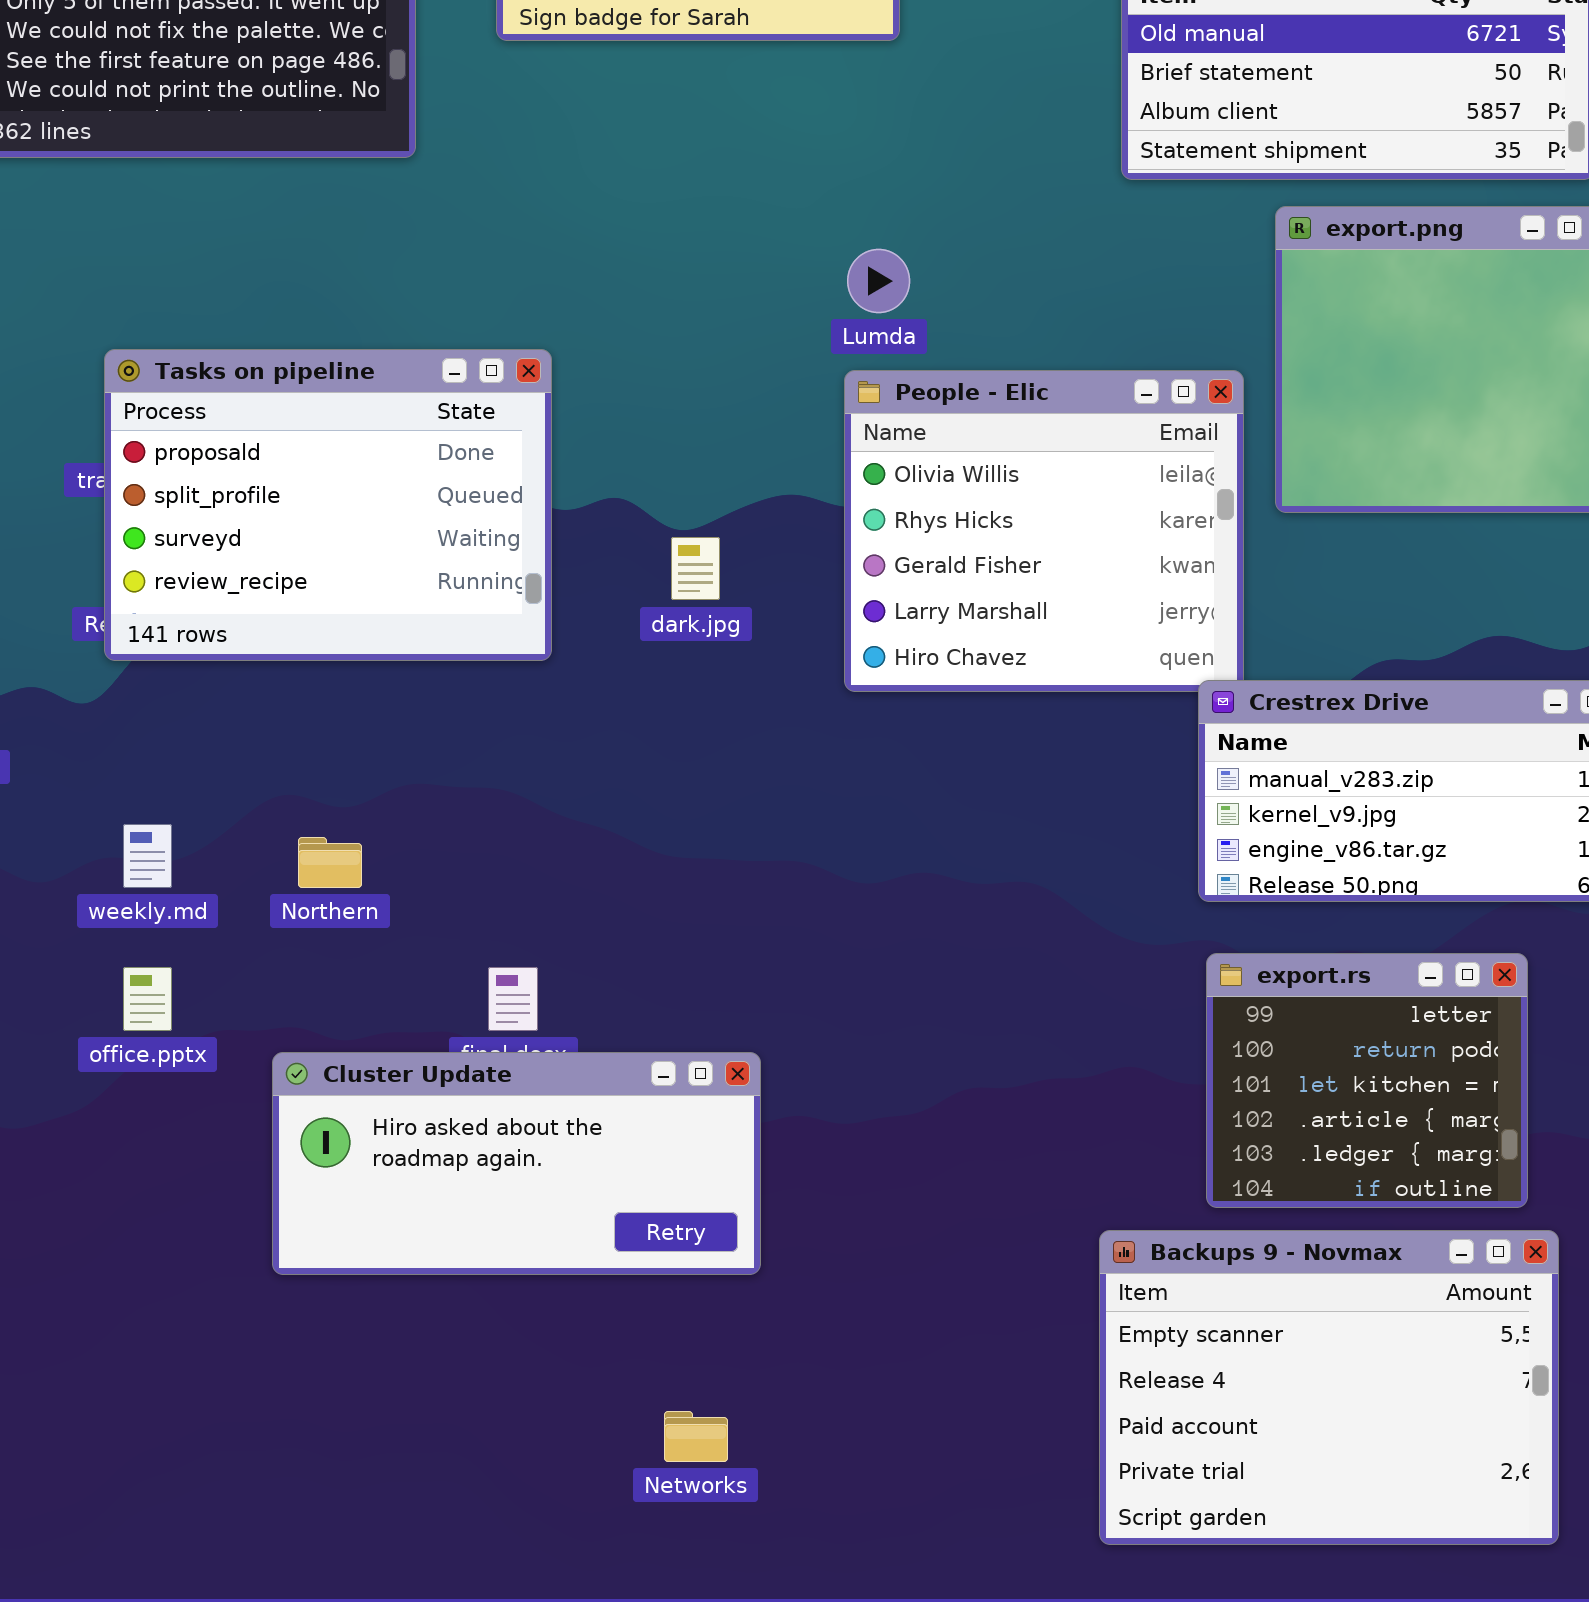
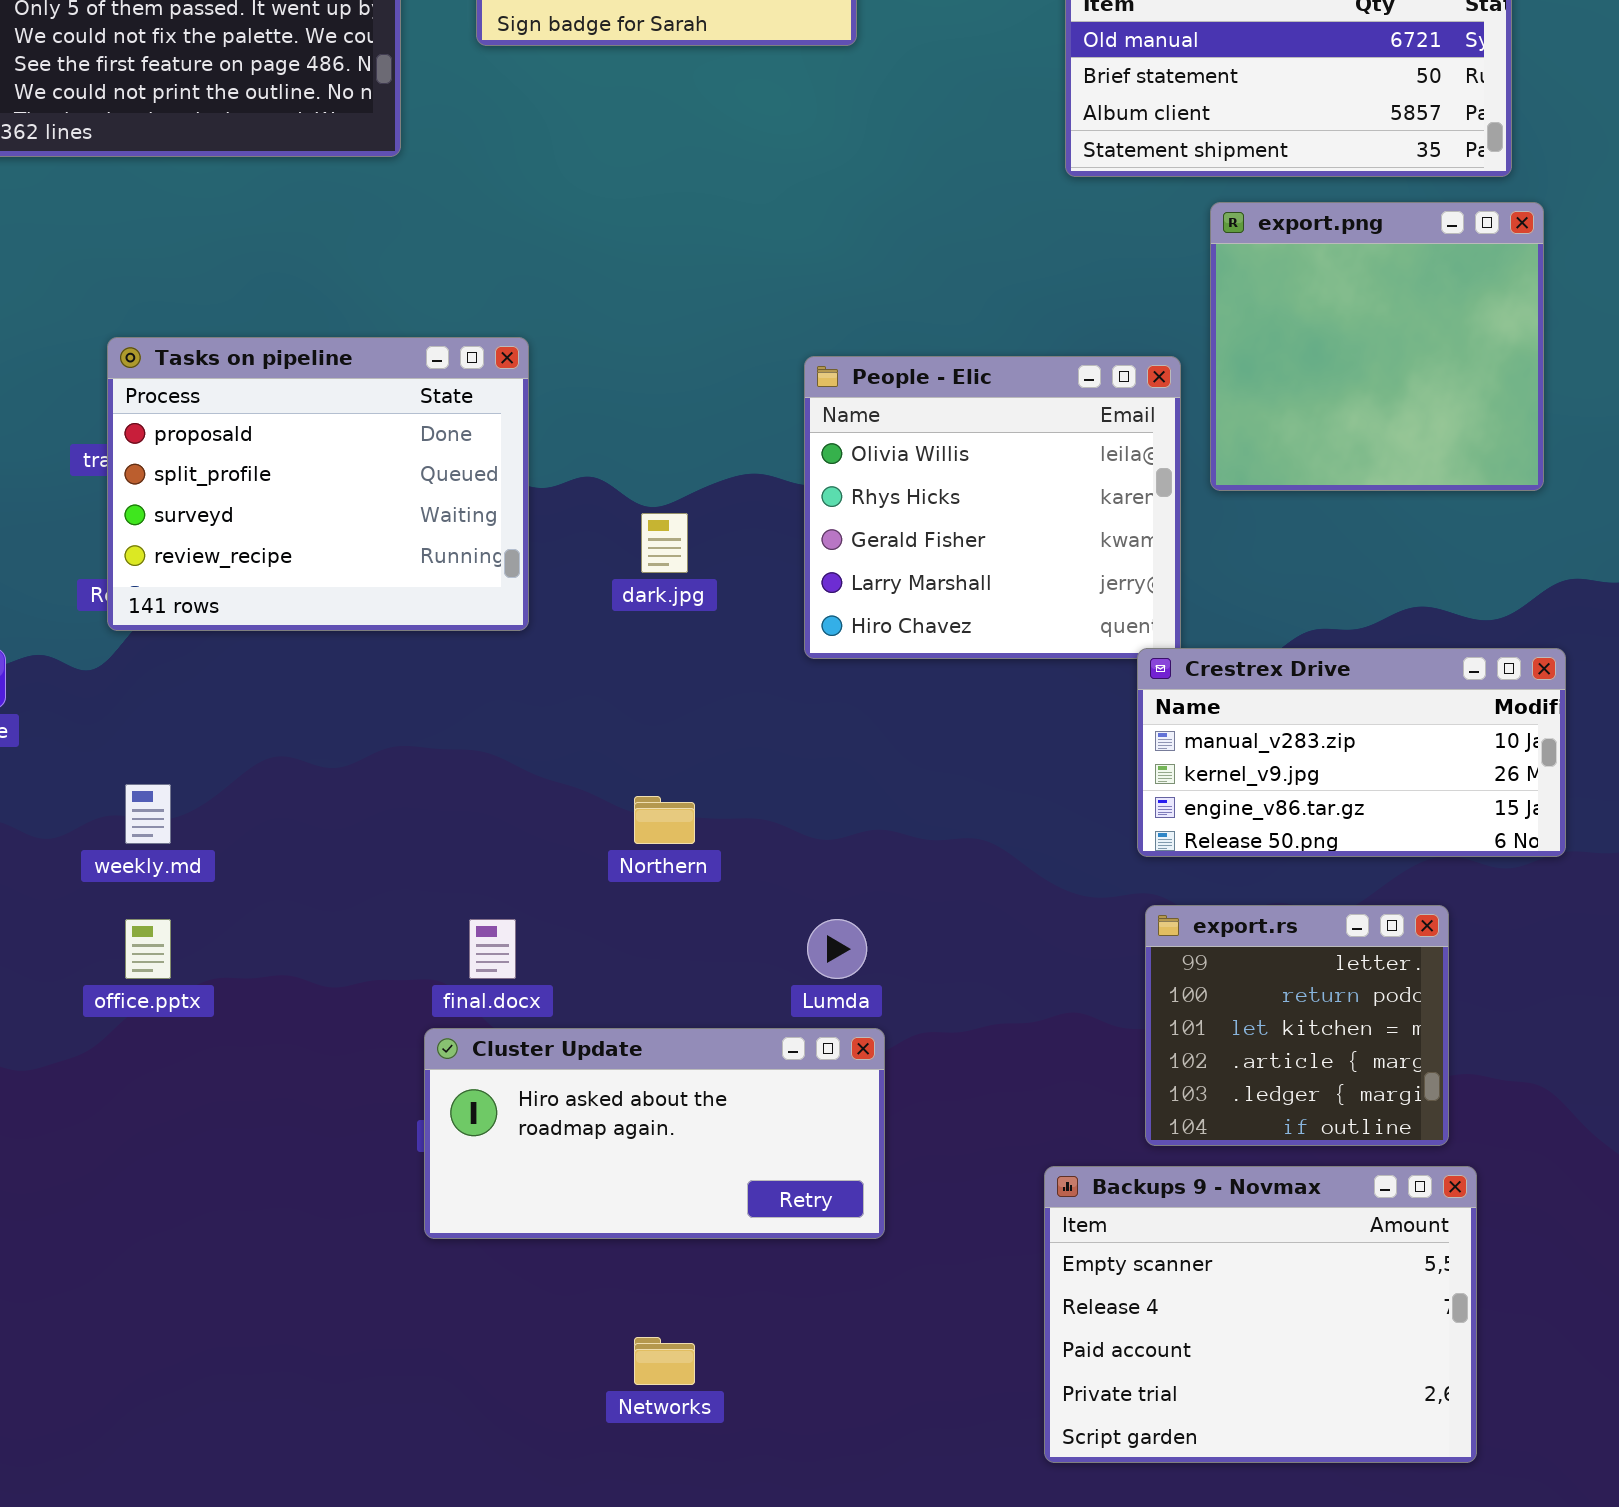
Lumda: [847,249,910,313] -> [807,919,867,979], moved
Northern: [298,837,362,888] -> [634,796,695,844], moved
Cluster Update: [272,1052,761,1275] -> [424,1028,885,1239], moved

